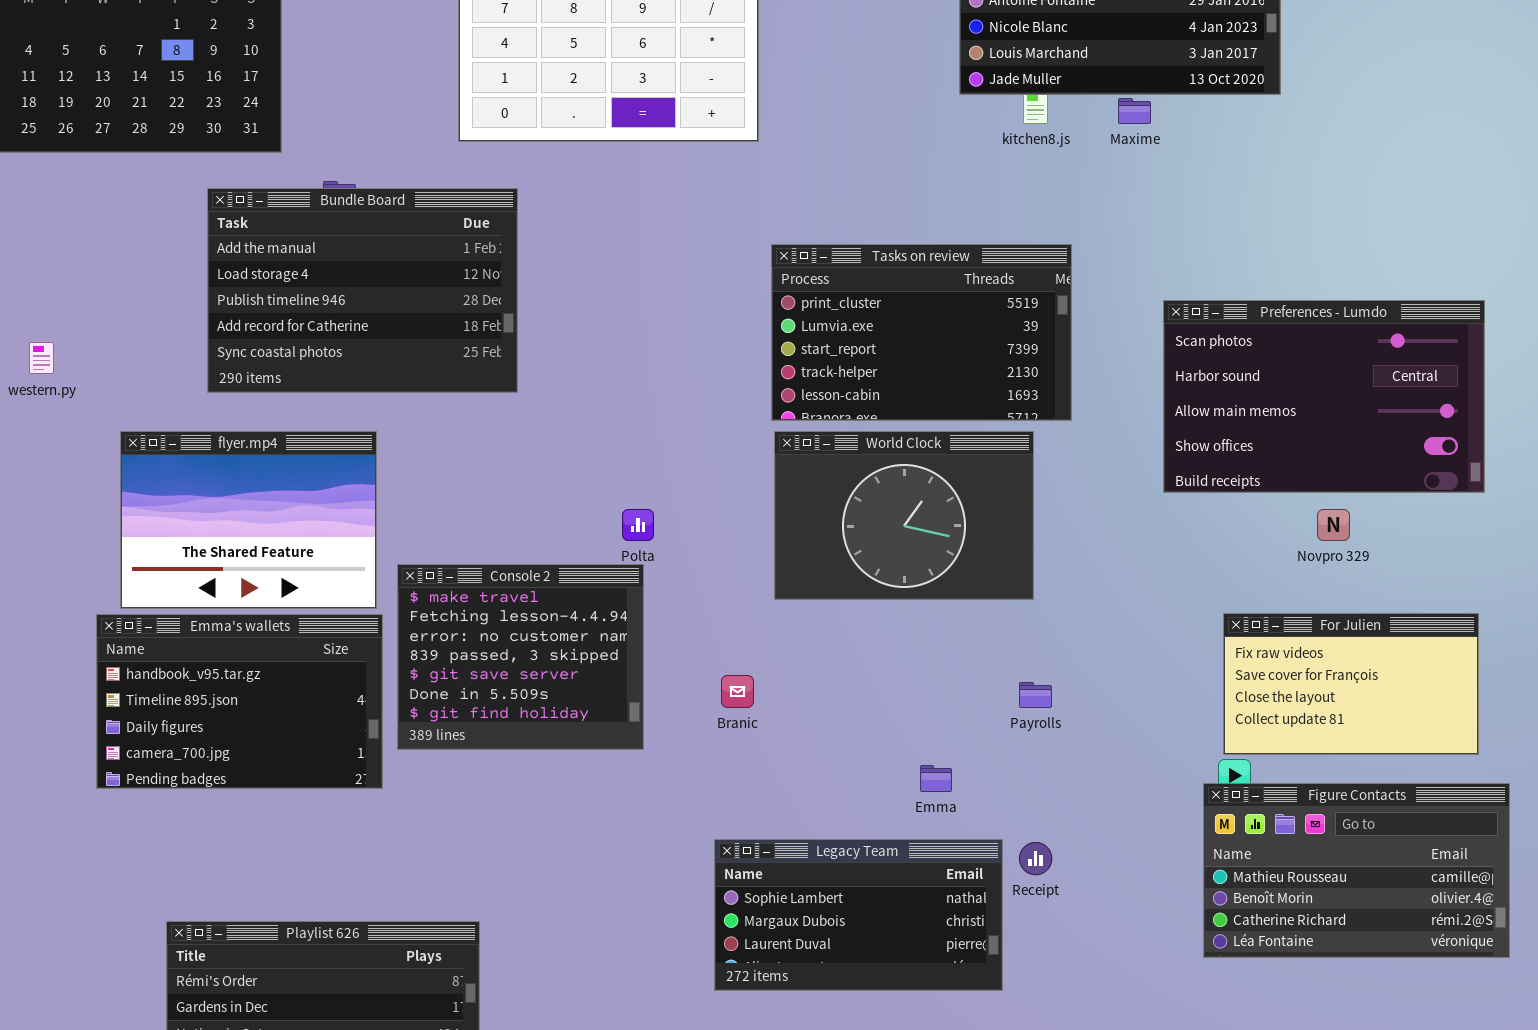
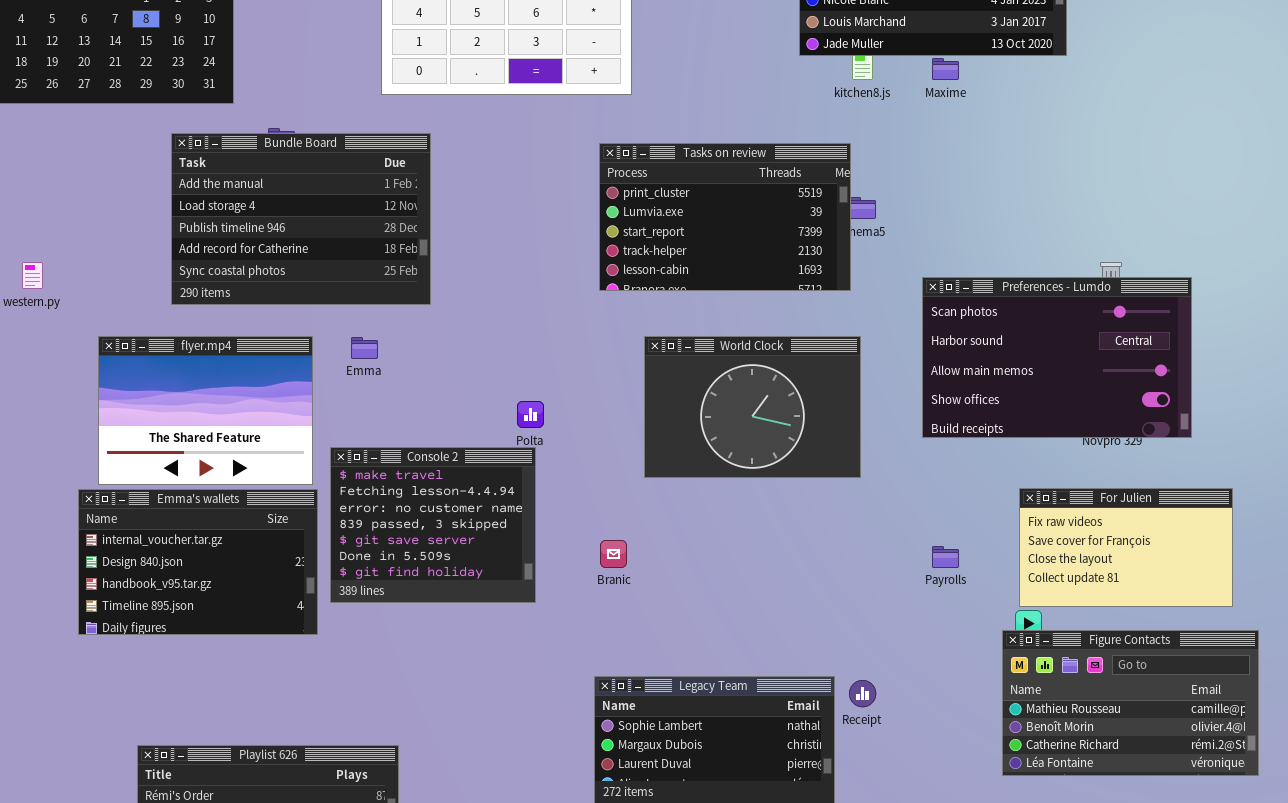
Tasks on review: [771,244,1072,421] -> [599,143,851,291], moved
Preferences - Lumdo: [1163,300,1485,493] -> [922,277,1192,438], moved
Emma's wallets: [96,614,383,789] -> [78,489,318,635], scrolled up 2 rows
Payrolls: [1019,682,1052,708] -> [932,546,959,568], moved
Emma: [920,765,952,792] -> [351,337,378,359], moved

